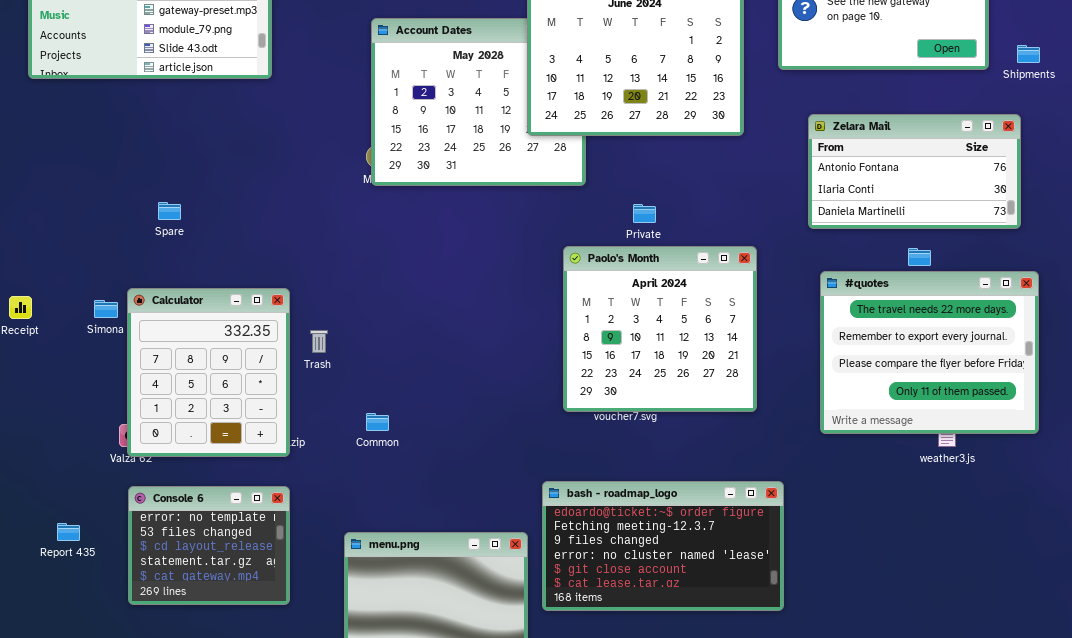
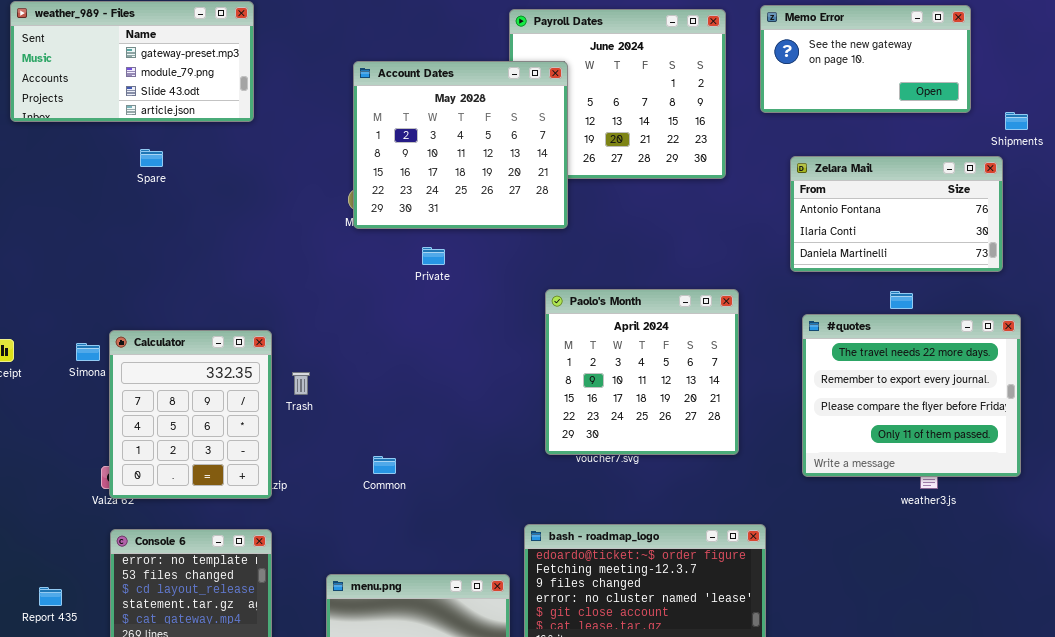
Account Dates: [371,18,586,186] -> [353,61,568,229], raised
Shipments: [1017,45,1040,63] -> [1005,112,1028,130], moved
Spare: [158,202,181,220] -> [140,149,163,167], moved
Private: [633,204,656,223] -> [422,247,445,265], moved
Common: [366,413,389,431] -> [373,456,396,474], moved
Report 435: [57,523,80,541] -> [39,587,62,606], moved

